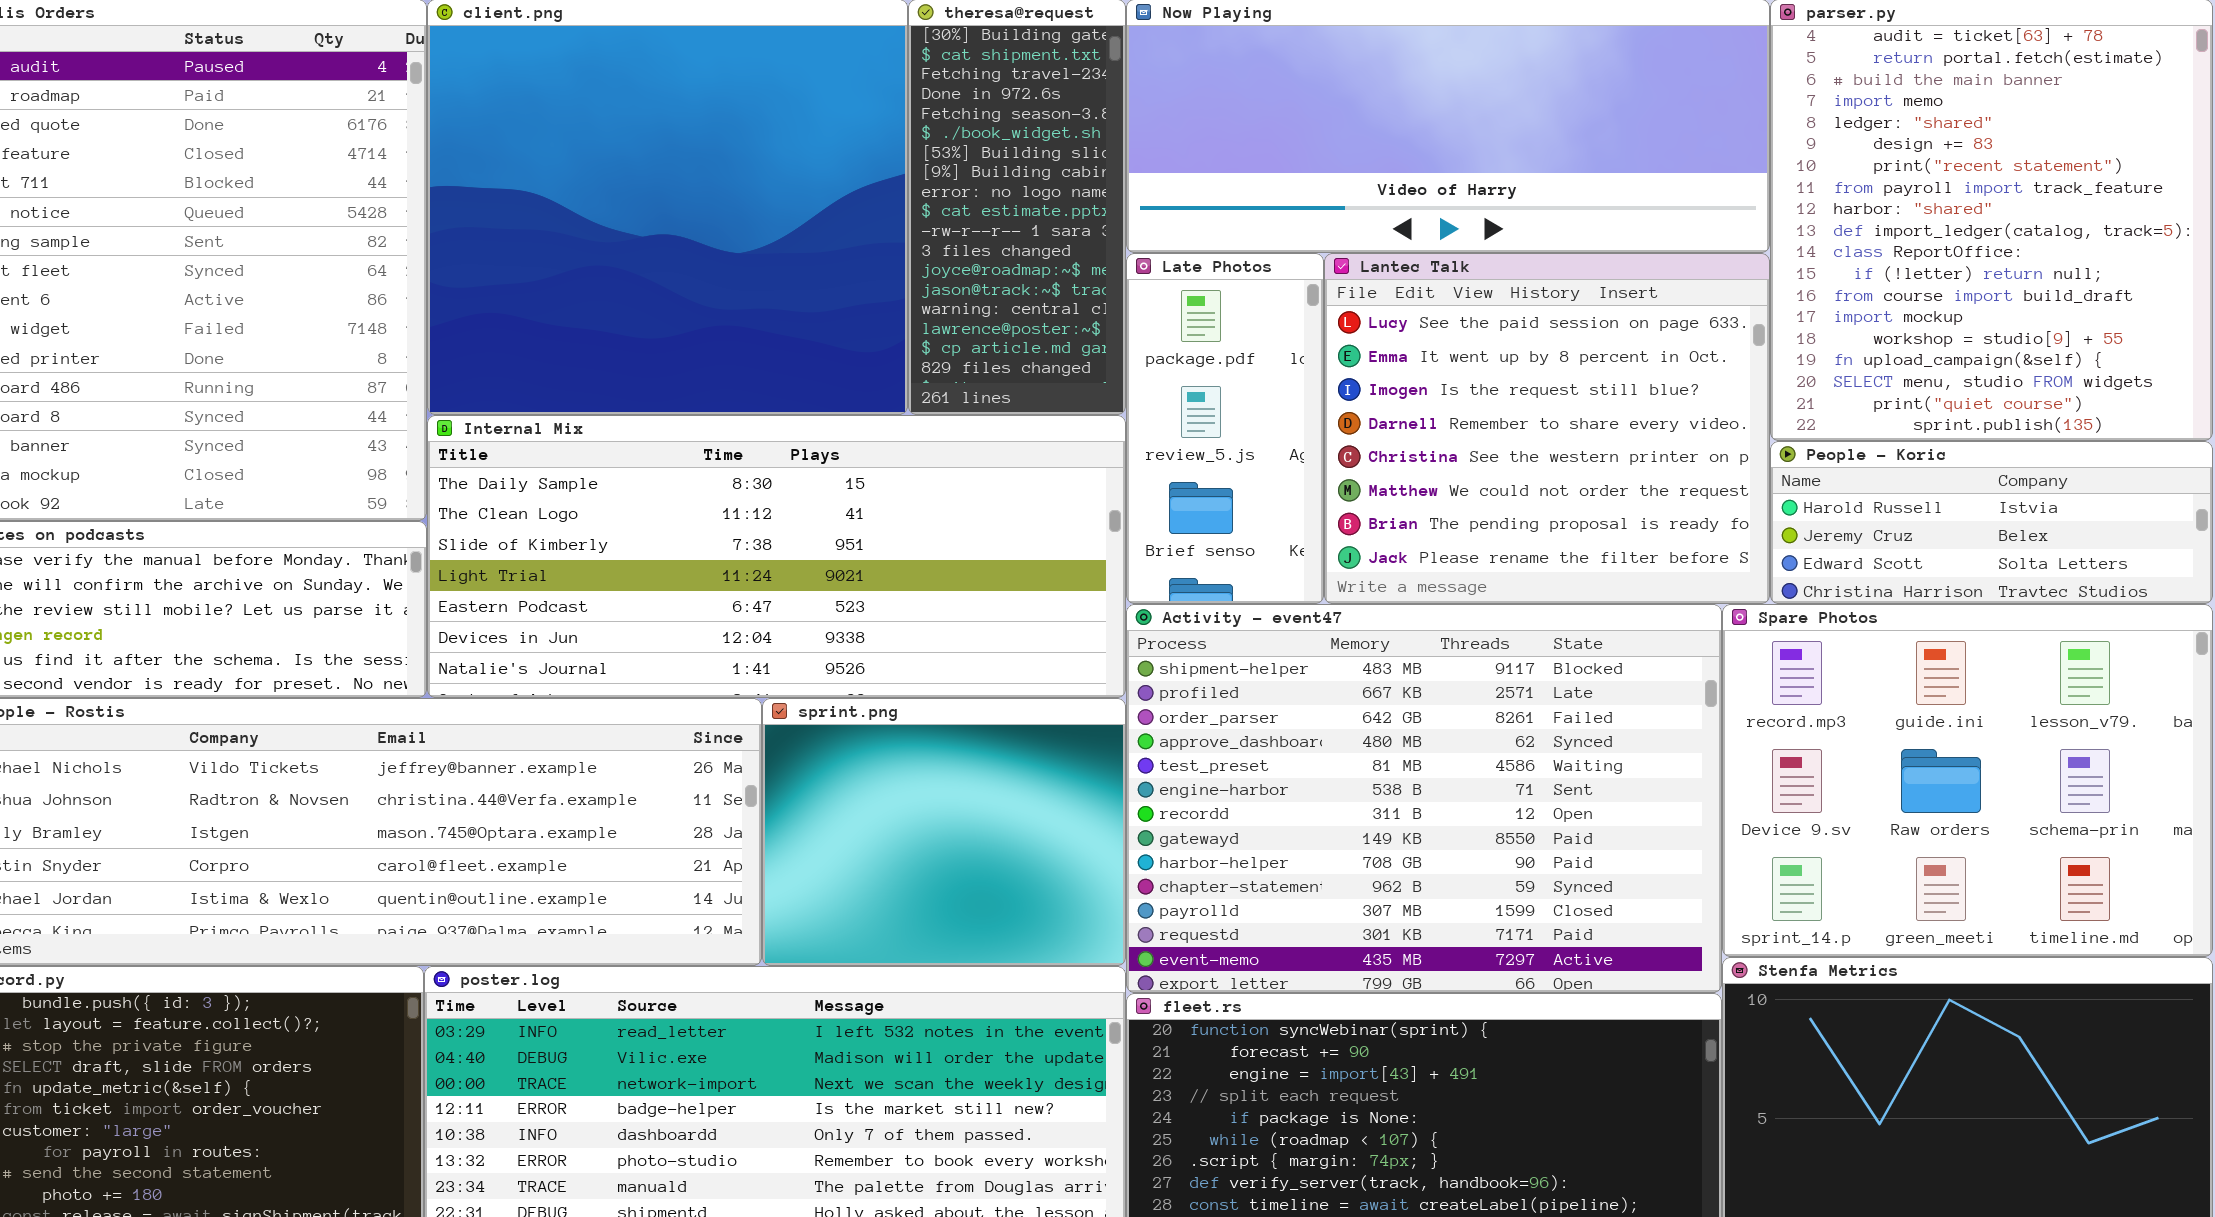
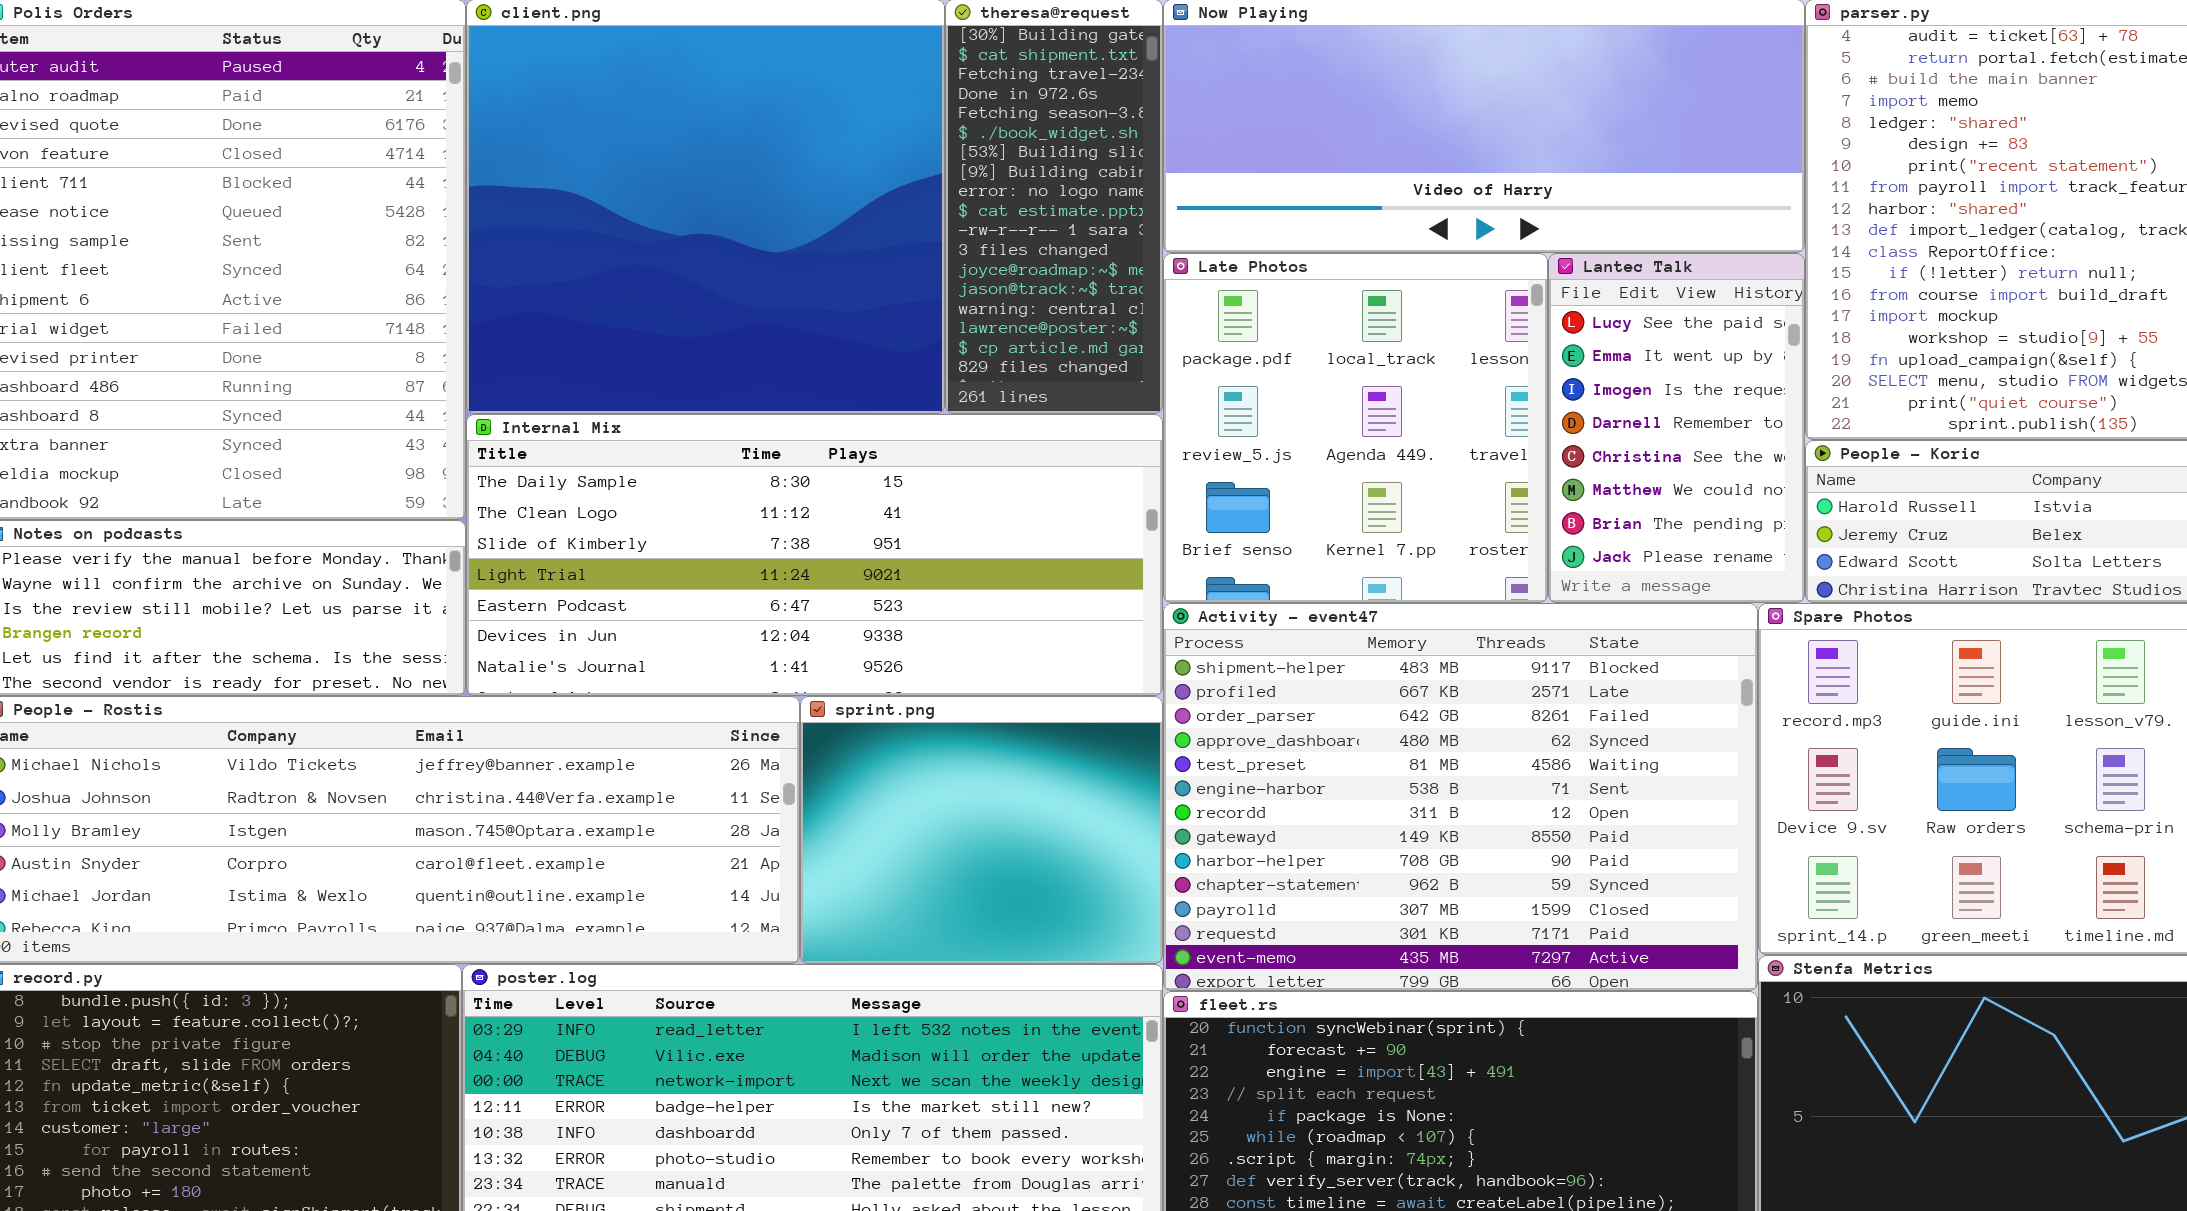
Late Photos: [1126,253,1324,604] -> [1163,253,1548,603], resized
Lantec Talk: [1324,253,1770,604] -> [1548,253,1805,603], resized

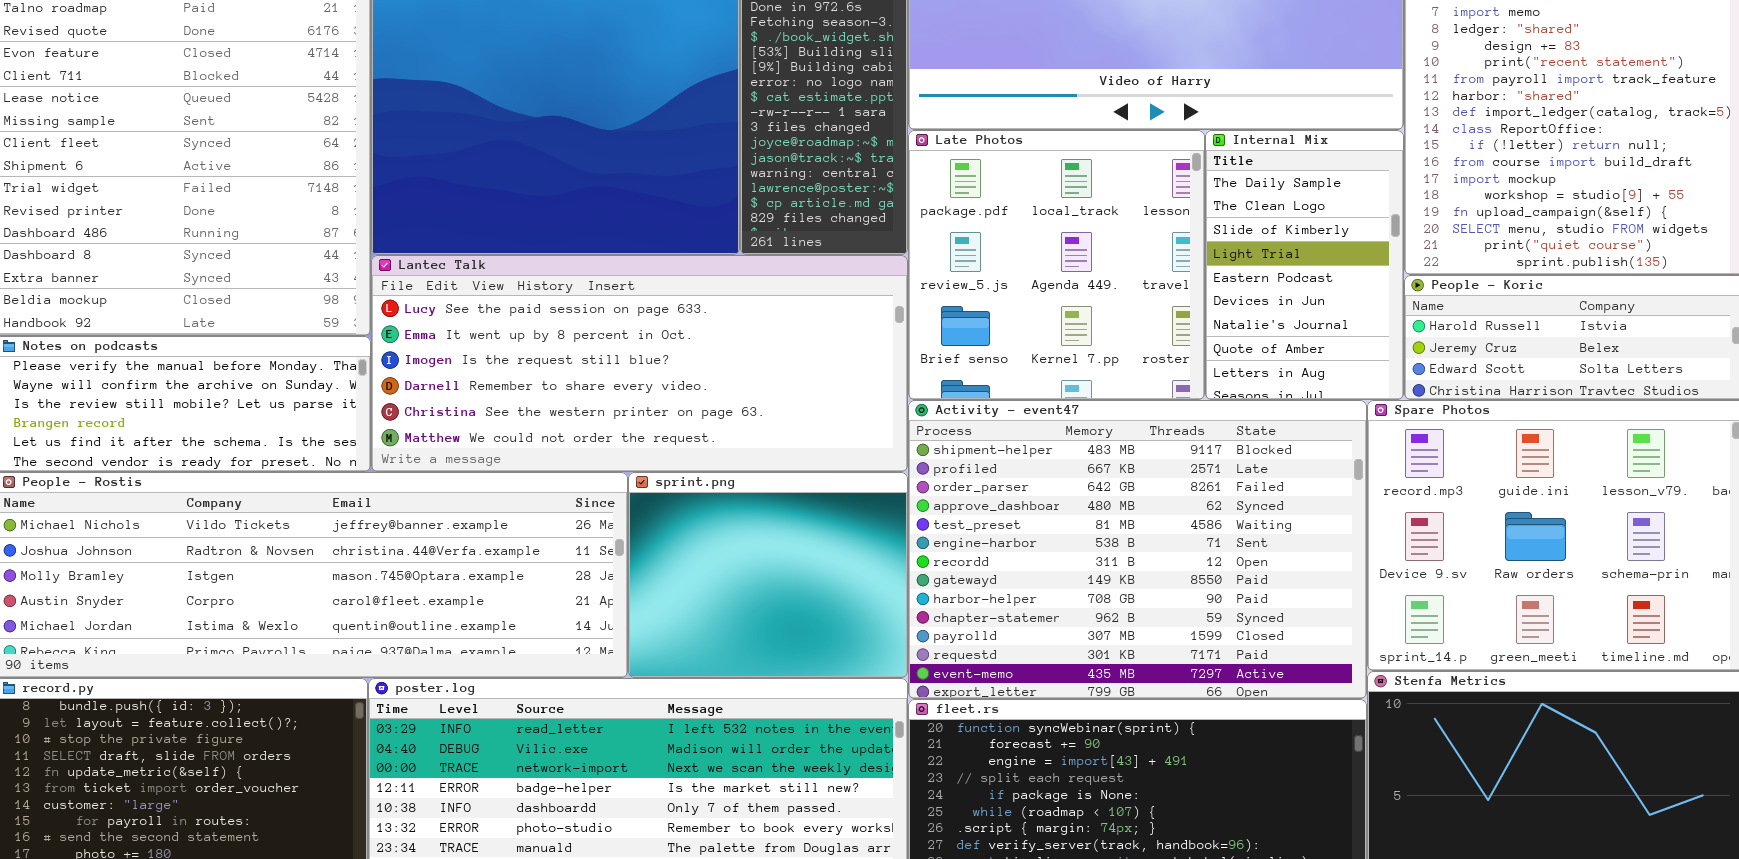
Lantec Talk: [1548,253,1805,603] -> [371,255,908,472], moved, resized
Internal Mix: [466,414,1163,696] -> [1205,130,1404,400], moved, resized

